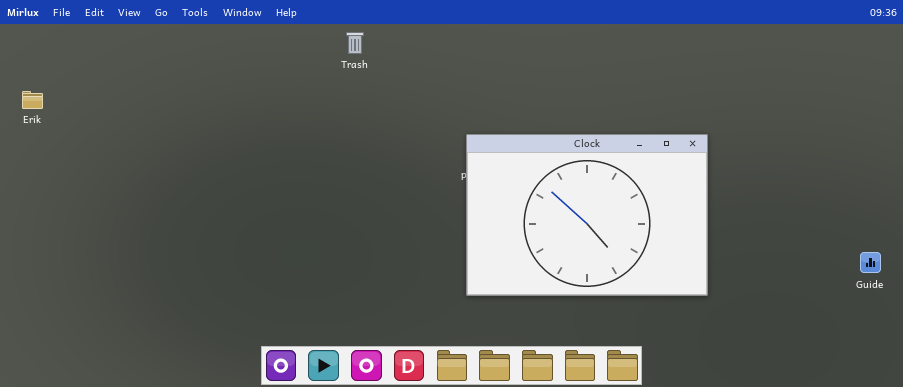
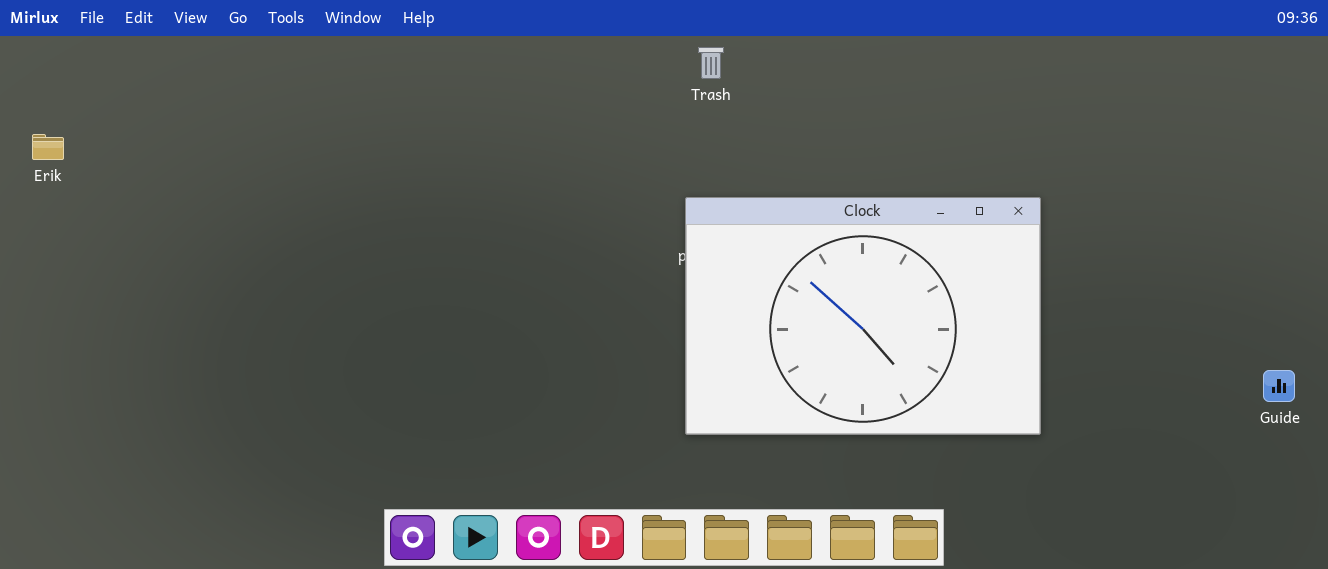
Trash: [346,32,364,54] -> [698,47,724,79], moved

